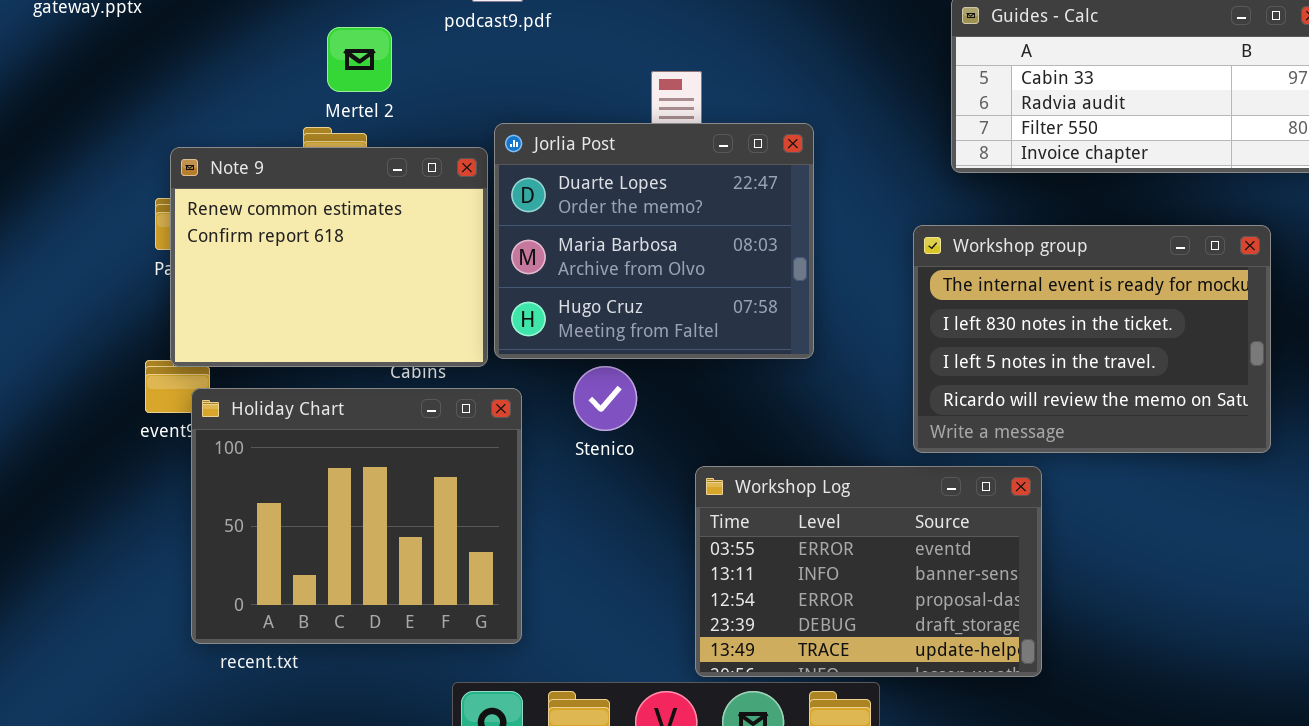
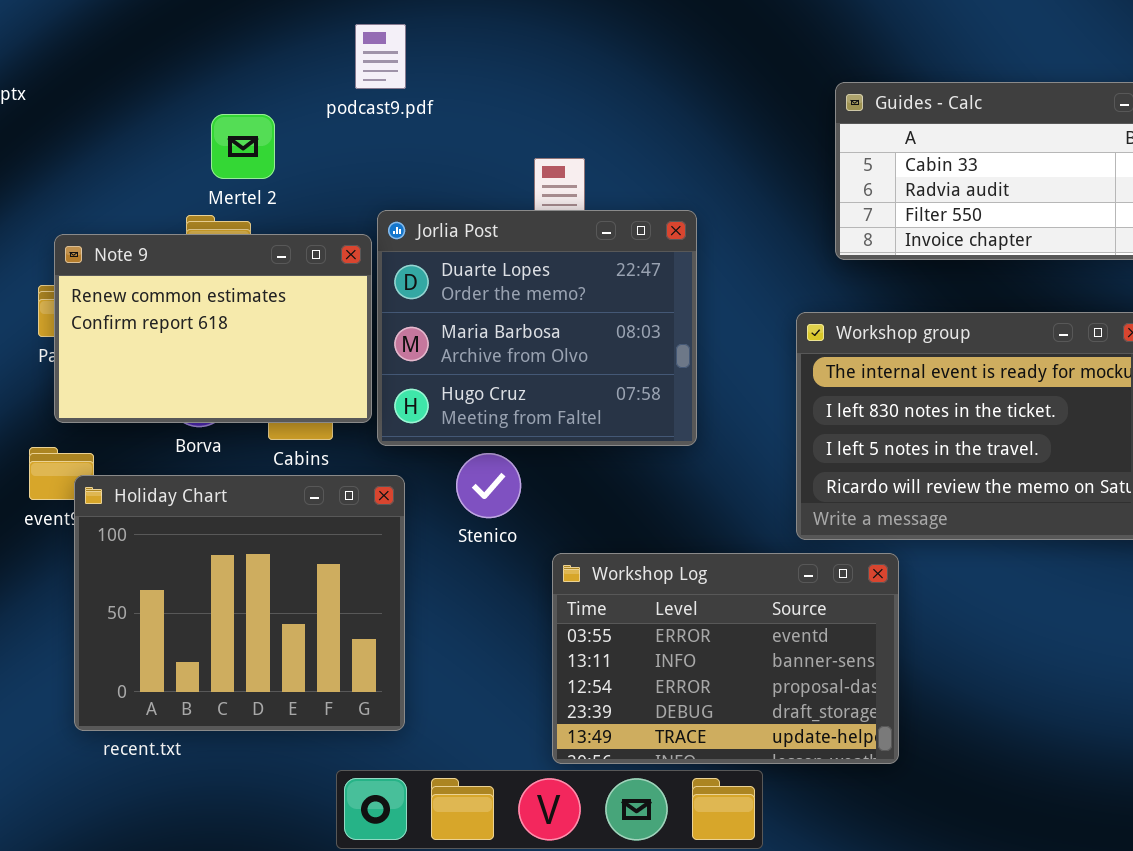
Note 9: [170,147,488,367] -> [54,234,372,423], resized
Workshop Log: [695,466,1042,677] -> [552,553,899,764], moved

